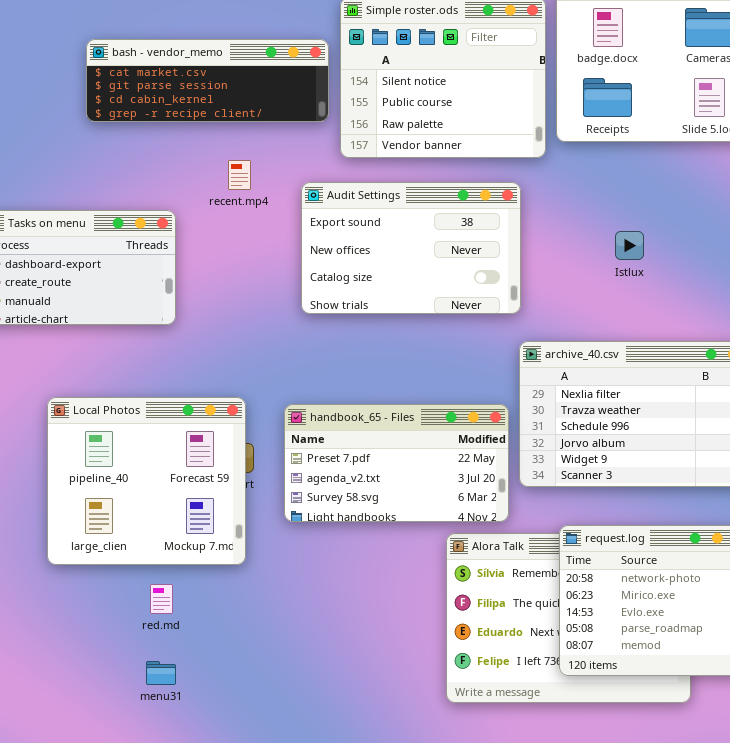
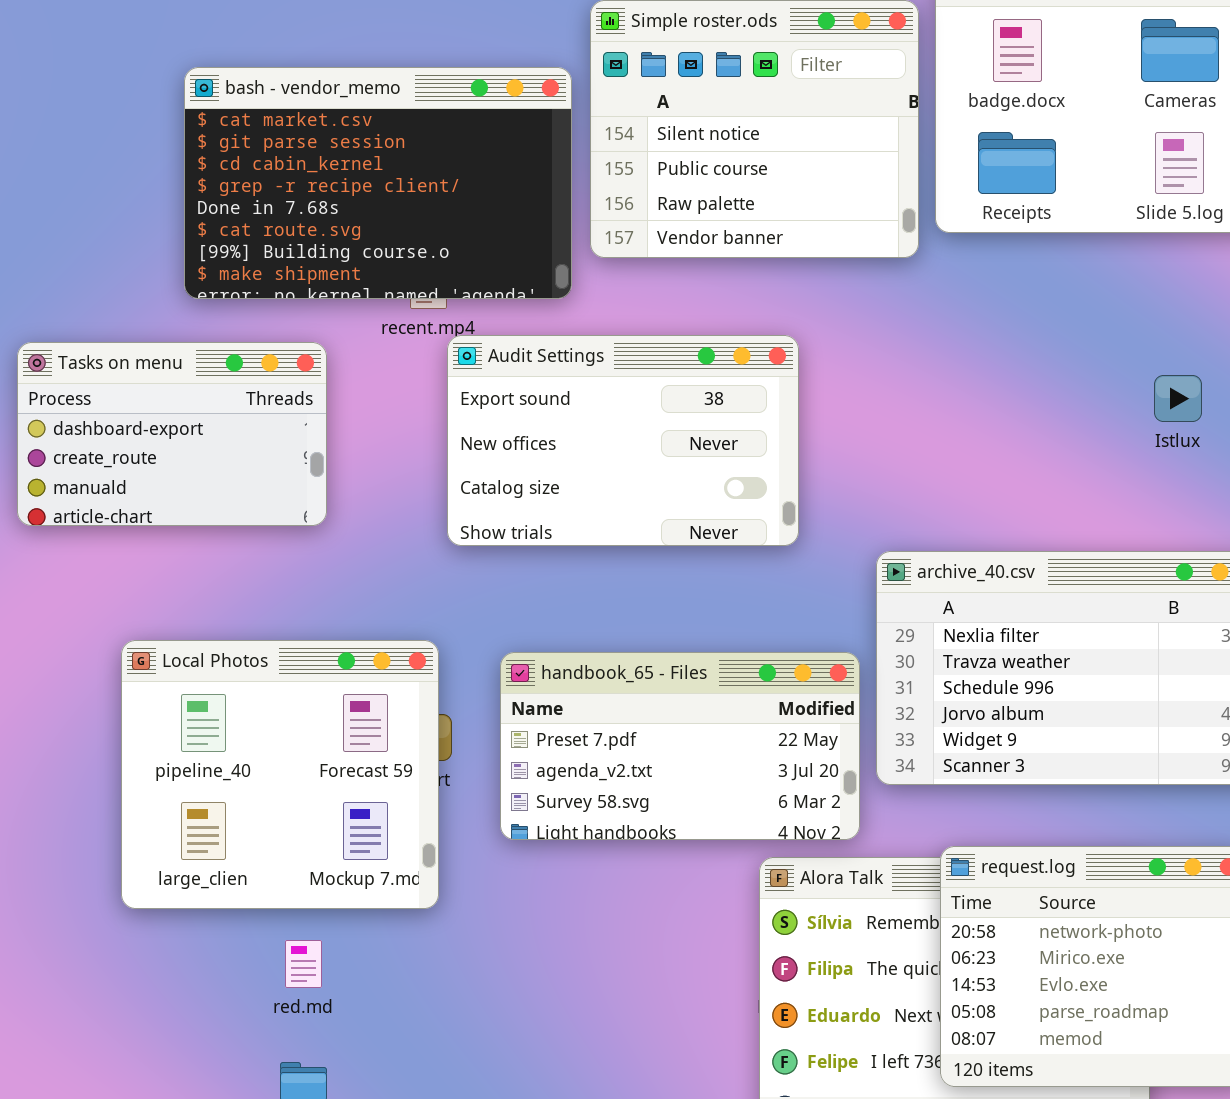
bash - vendor_memo: [86,39,329,122] -> [184,67,572,299], resized
Audit Settings: [301,182,521,314] -> [447,335,799,546], moved
Istlux: [615,231,644,260] -> [1154,375,1202,422], moved

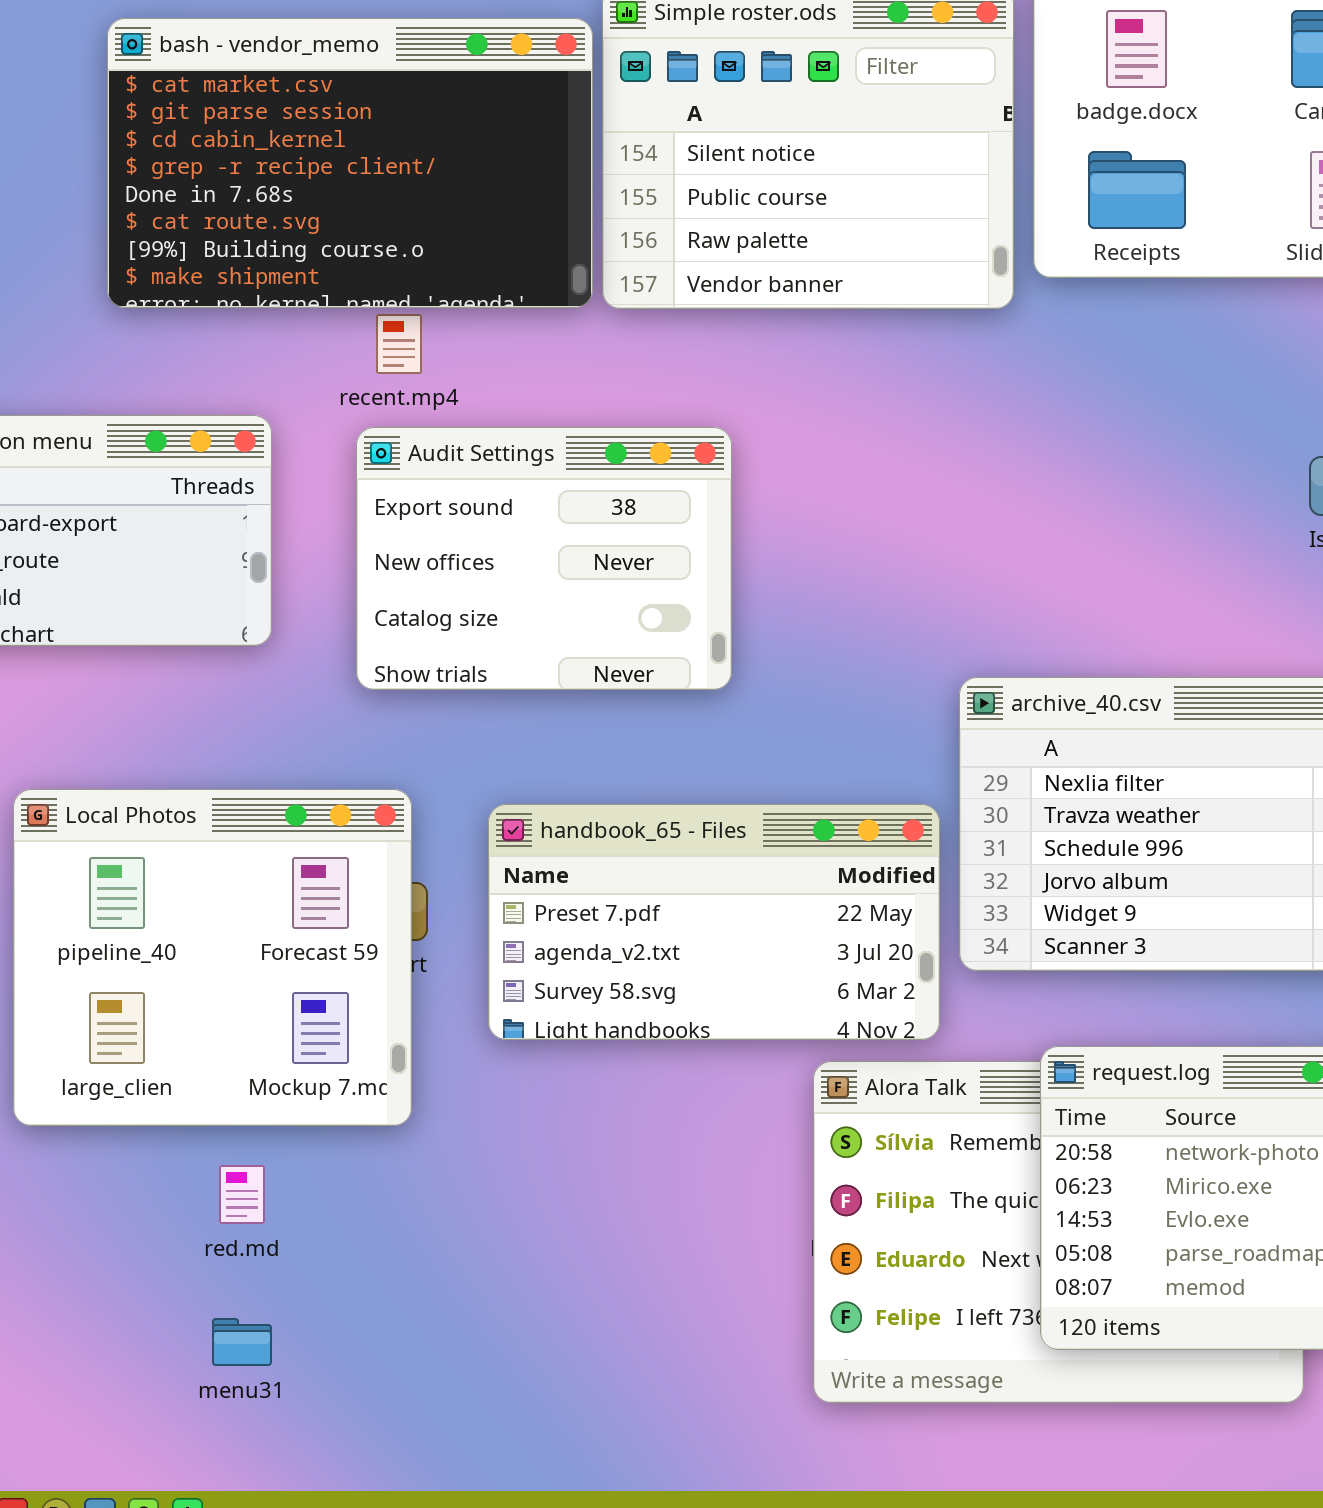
bash - vendor_memo: [184,67,572,299] -> [107,18,593,308], moved
Audit Settings: [447,335,799,546] -> [356,427,732,690], moved, resized

